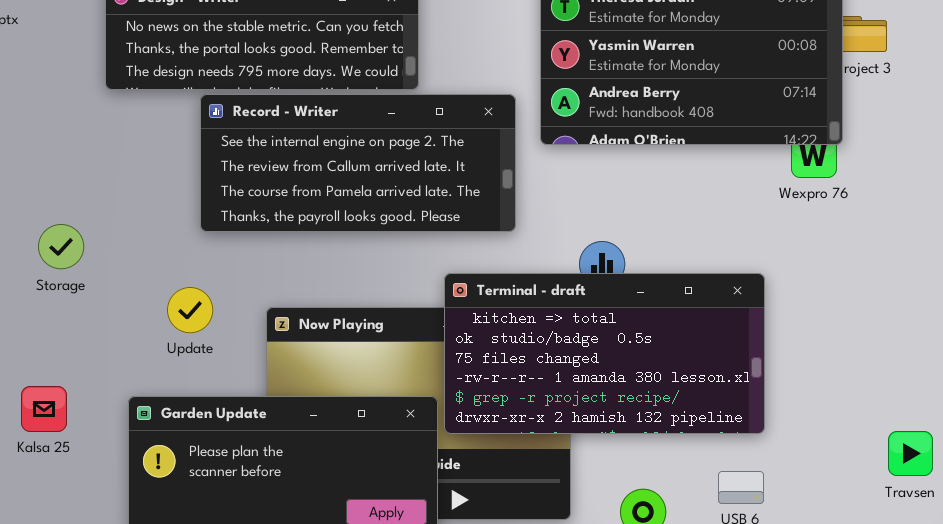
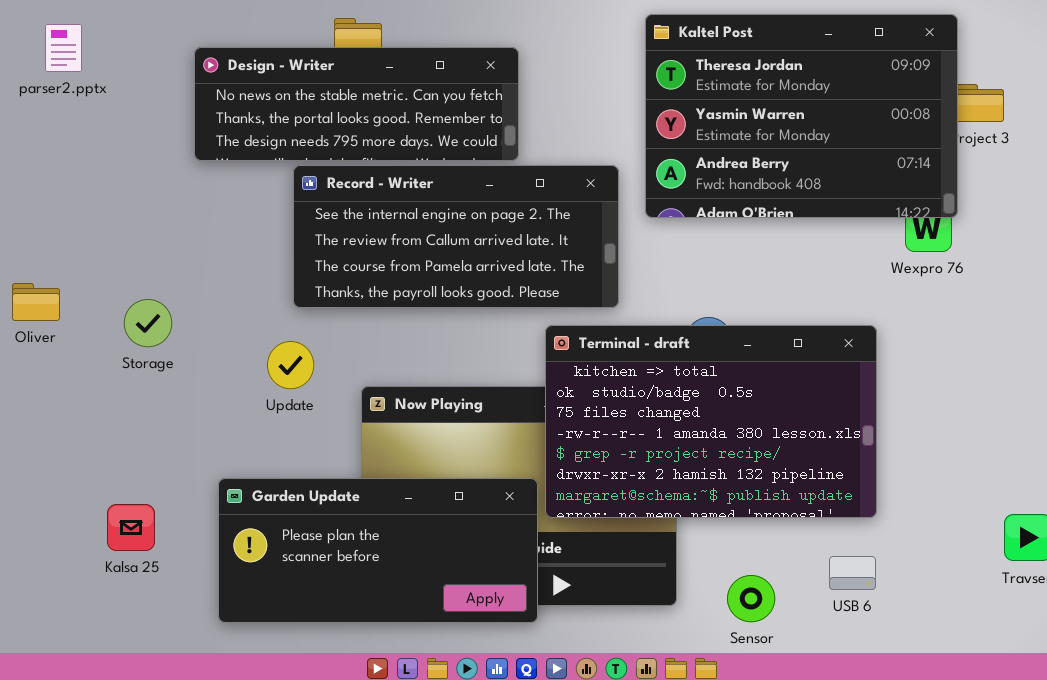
Terminal - draft: [444,273,765,434] -> [545,325,877,518], resized
Update: [167,287,213,333] -> [267,341,314,389], moved
Kalsa 25: [21,386,67,432] -> [107,504,155,551], moved

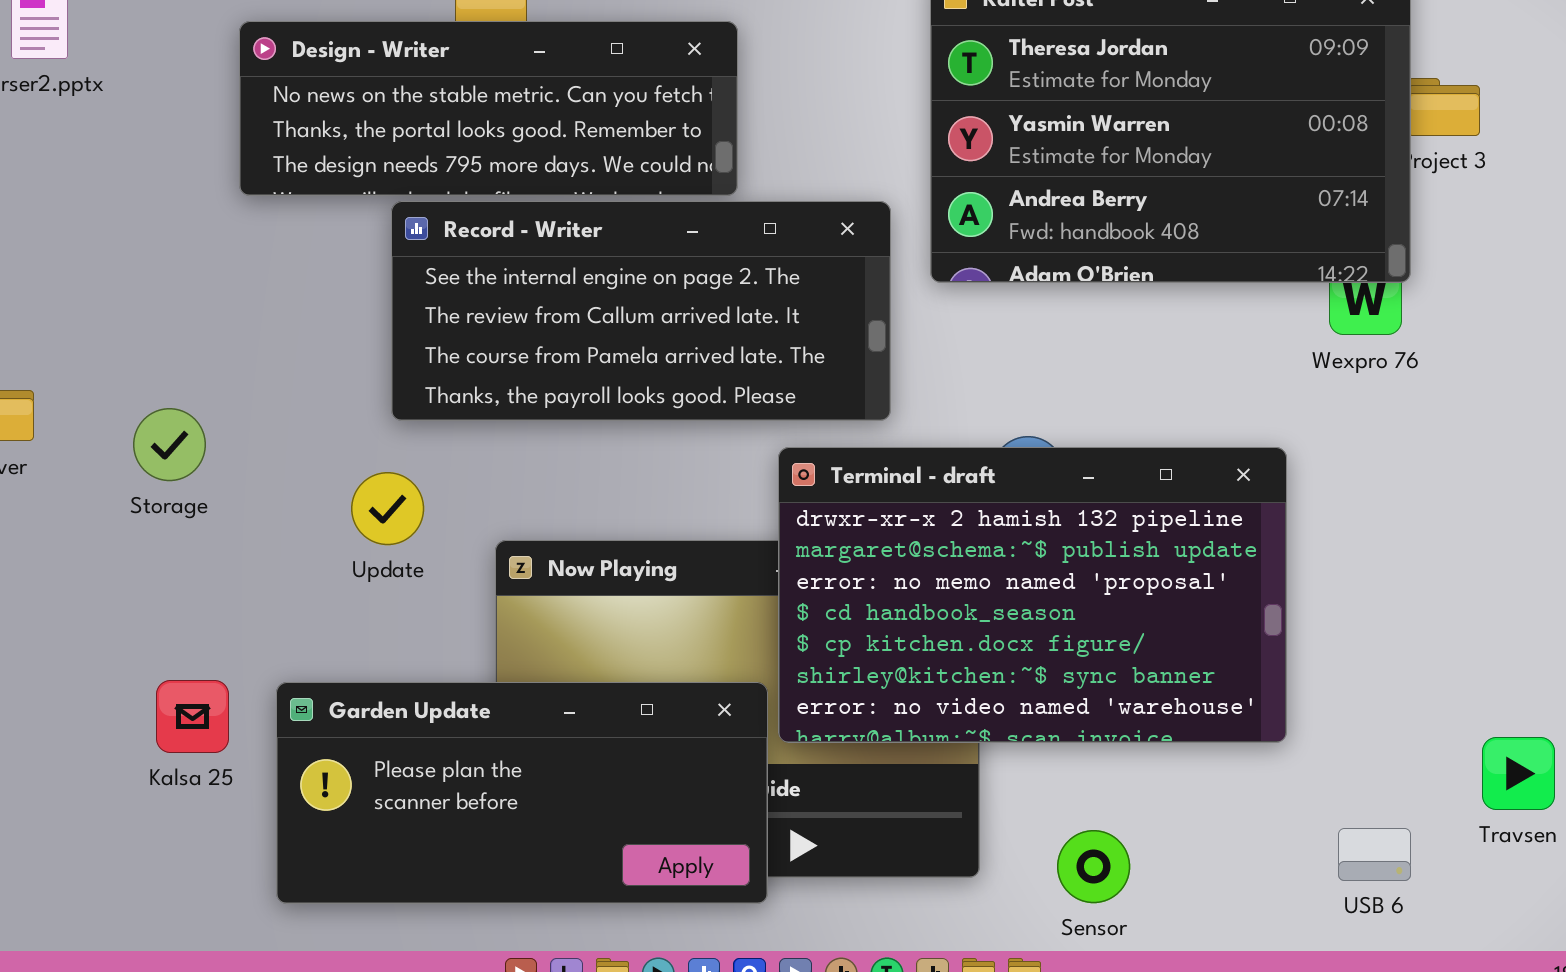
Terminal - draft: [545,325,877,518] -> [778,447,1287,743], scrolled down 5 rows
Kalsa 25: [107,504,155,551] -> [156,680,229,753], moved
USB 6: [829,556,876,590] -> [1338,828,1411,881], moved

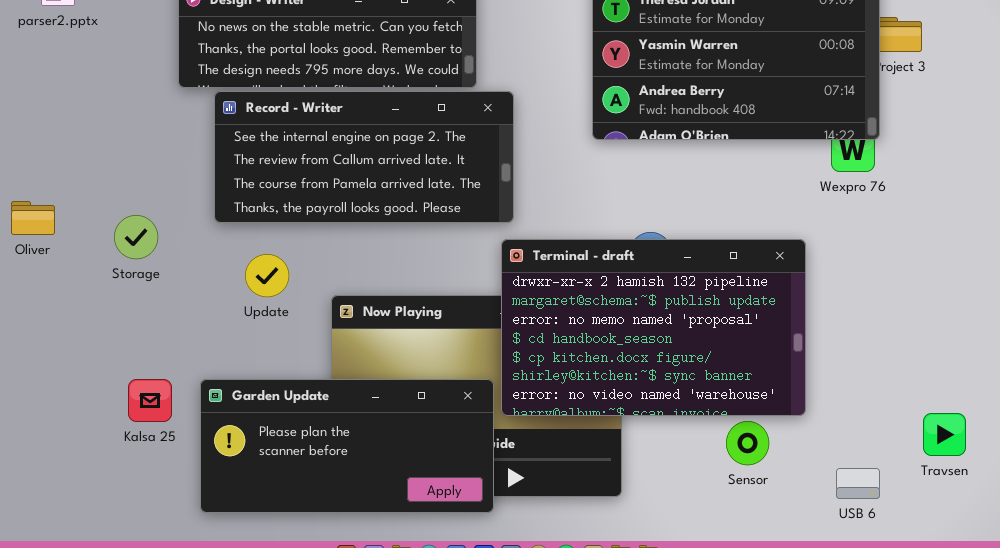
Record - Writer: [391,201,891,421] -> [214,91,514,223], moved
Sensor: [1057,830,1130,903] -> [726,421,769,465], moved

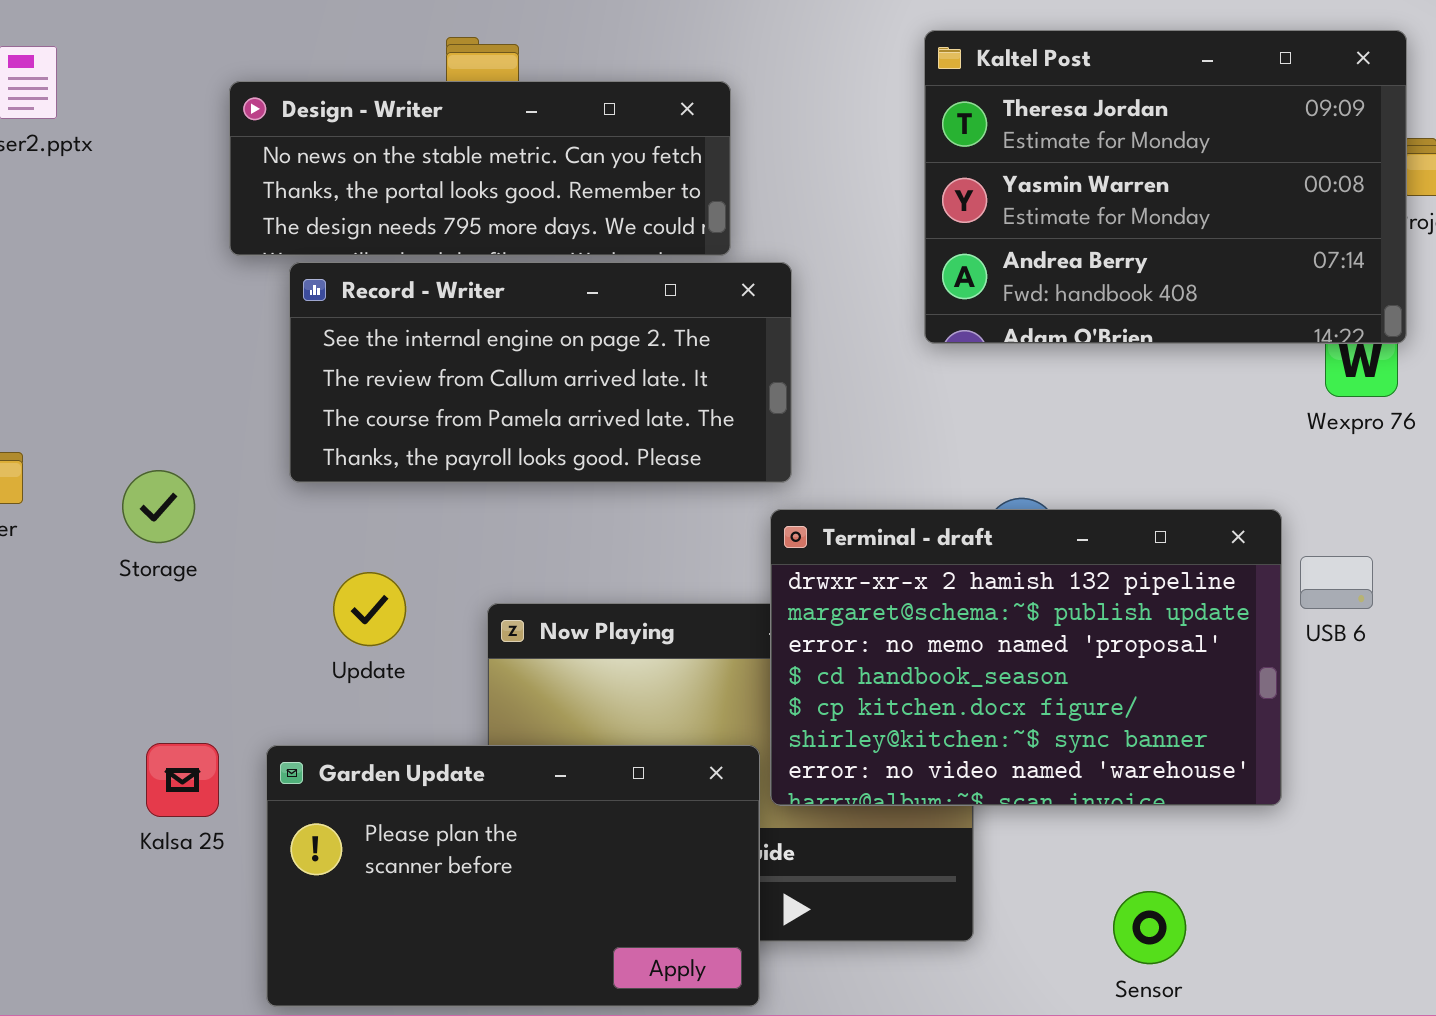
Update: [245,254,289,297] -> [333,572,406,646], moved
Garden Update: [200,379,494,513] -> [266,745,760,1007], resized
Sensor: [726,421,769,465] -> [1113,891,1186,964], moved
USB 6: [836,468,880,499] -> [1300,556,1373,609], moved

